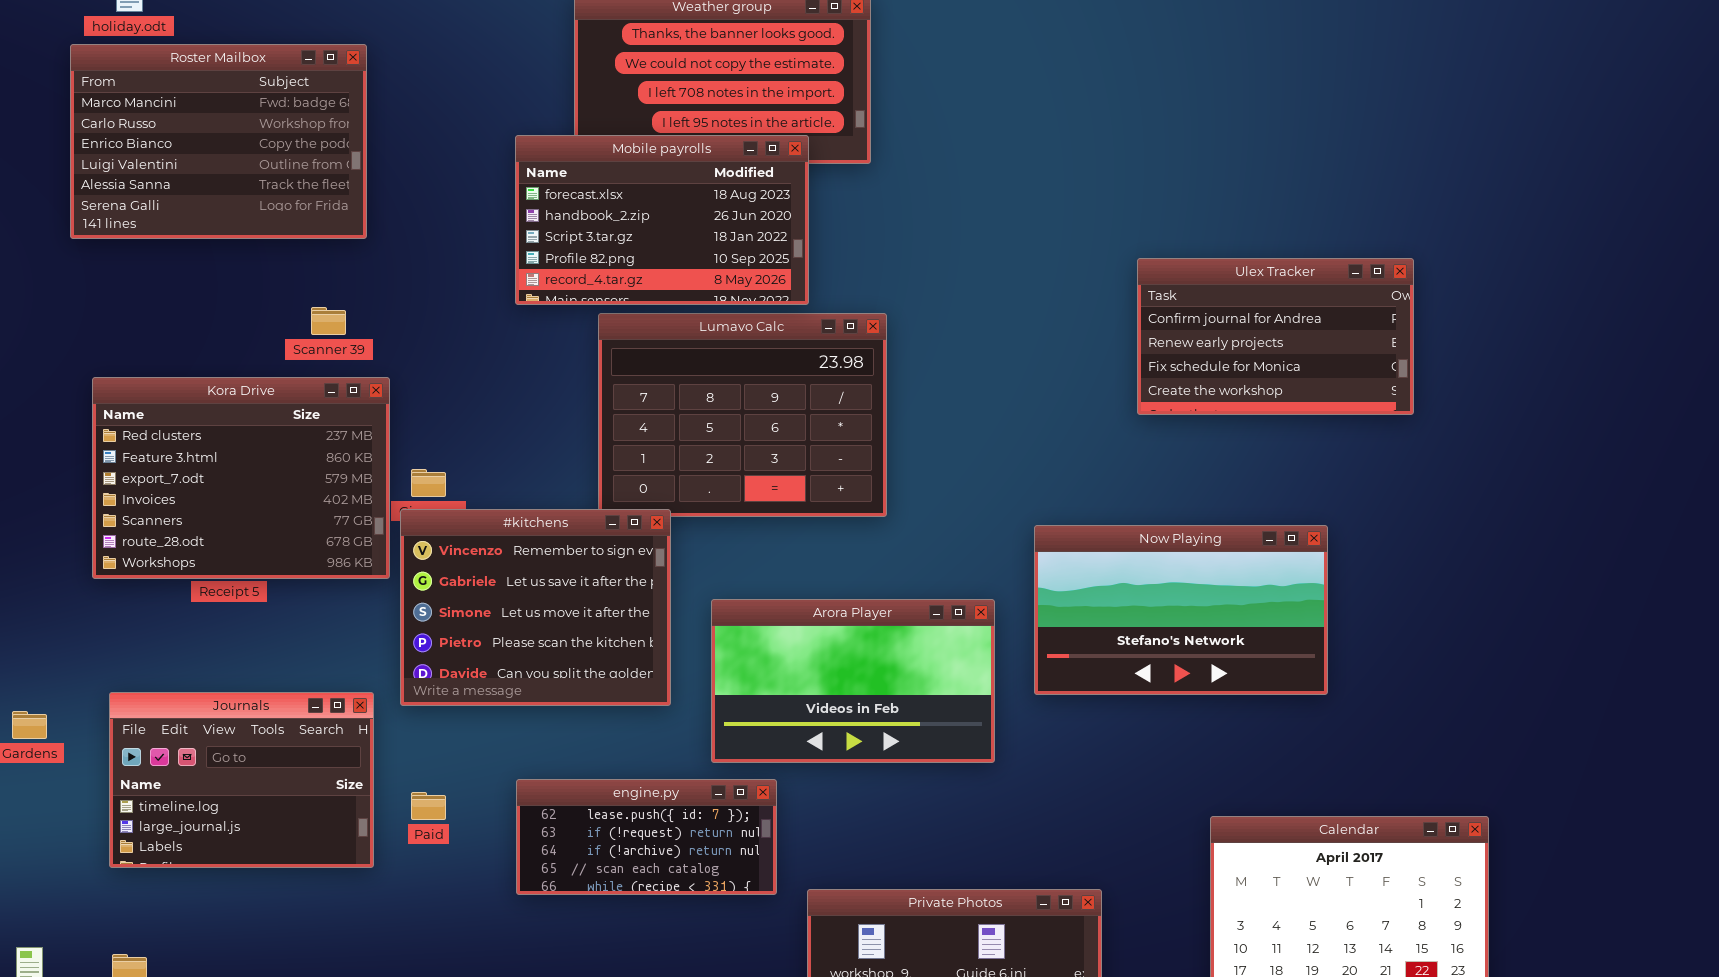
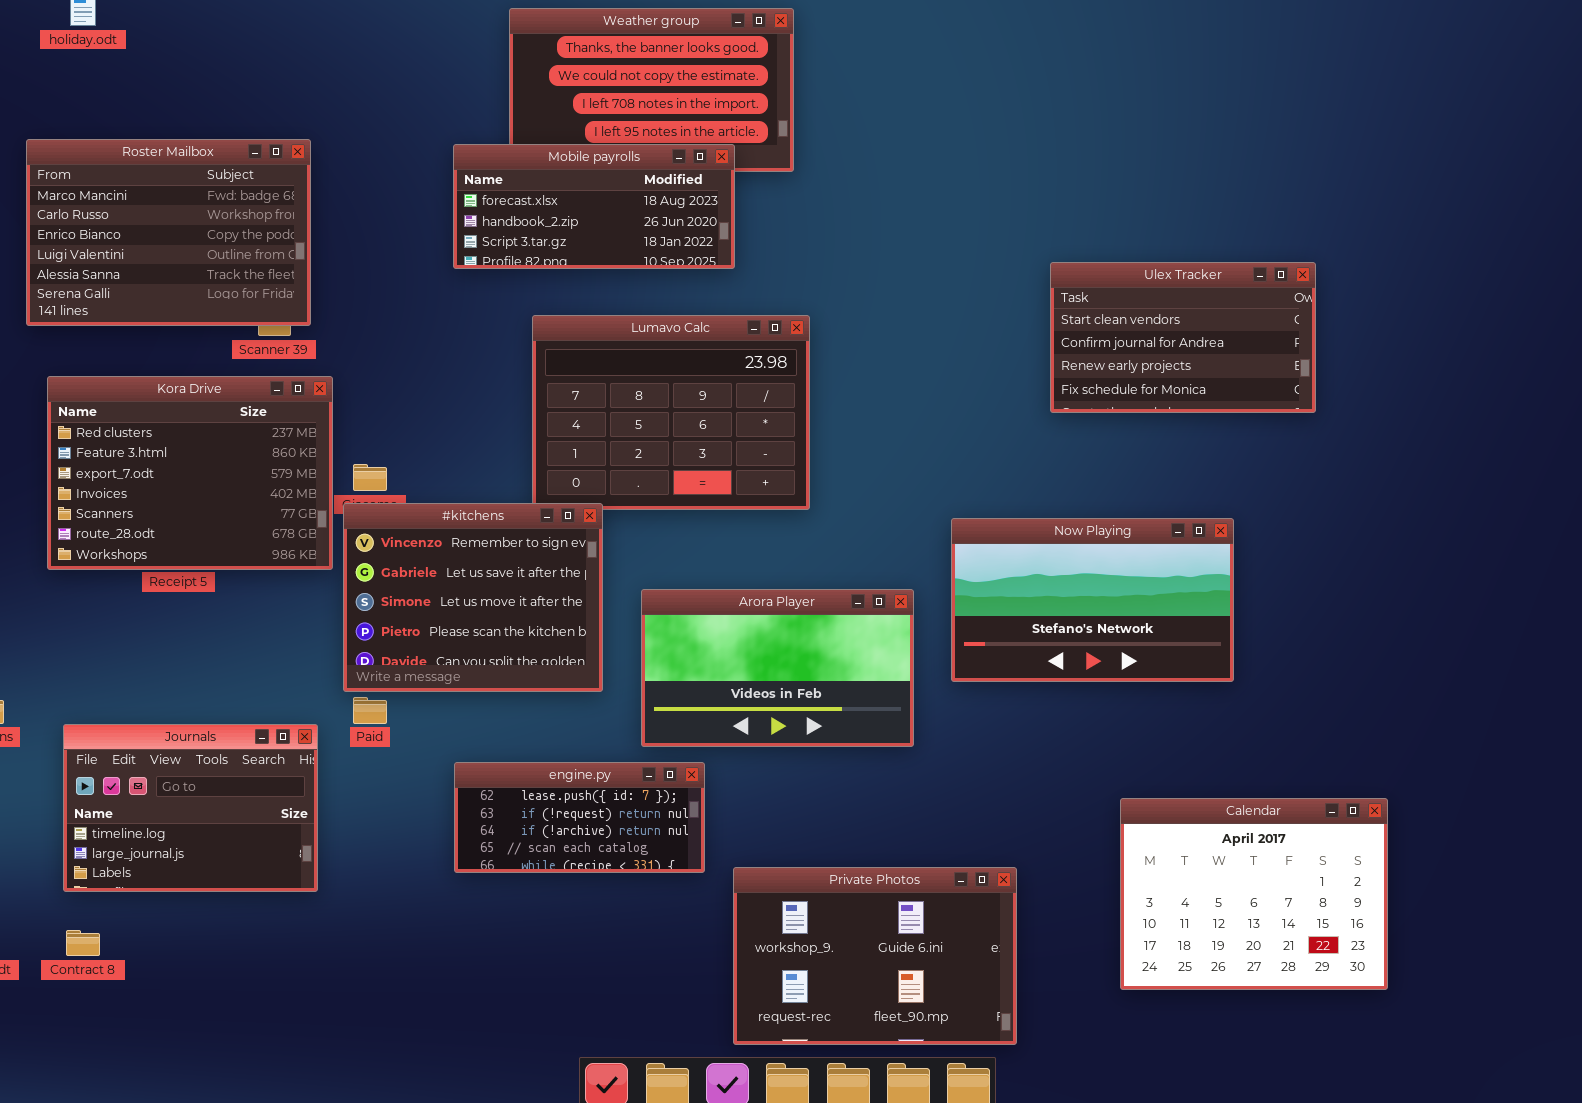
Roster Mailbox: [70,44,367,239] -> [26,139,311,326], moved
Mobile payrolls: [515,135,809,305] -> [453,144,735,269], resized
Ulex Tracker: [1137,258,1414,415] -> [1050,262,1316,413], scrolled up 1 row
Journals: [109,692,374,868] -> [63,724,318,892], moved
Paid: [411,792,446,820] -> [353,697,387,724], moved

